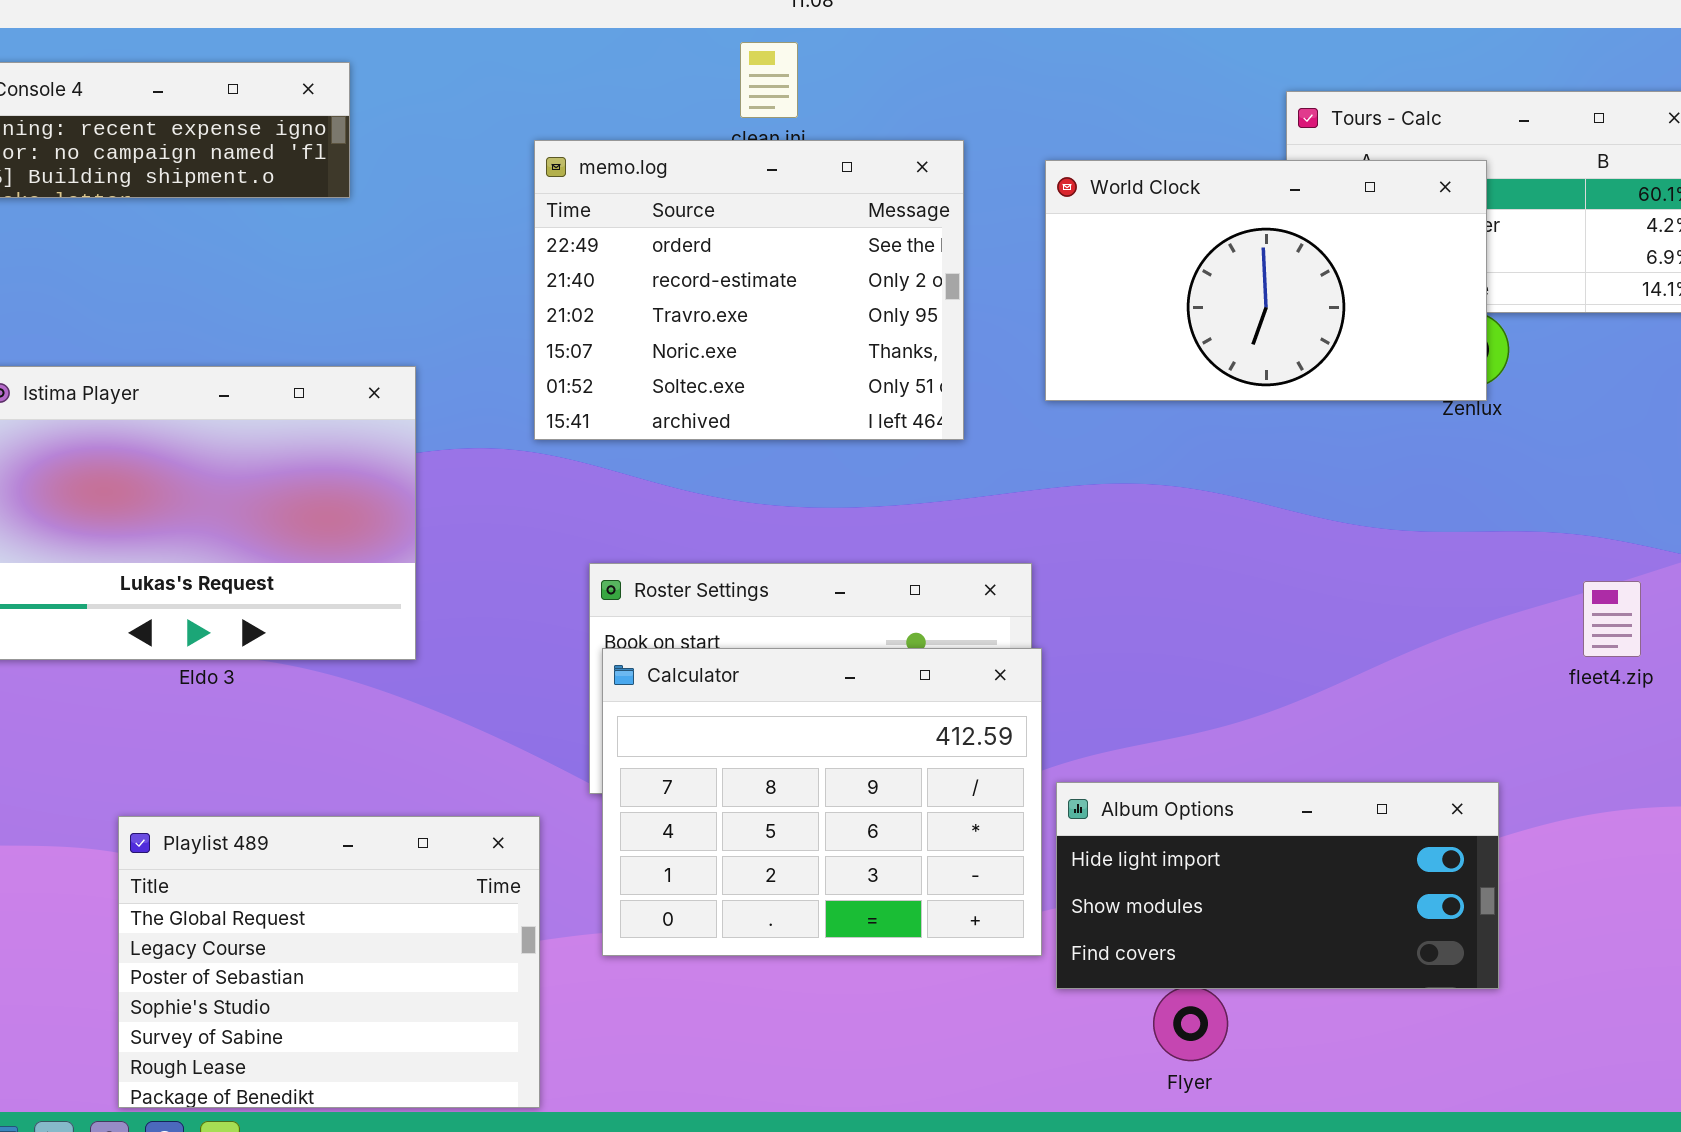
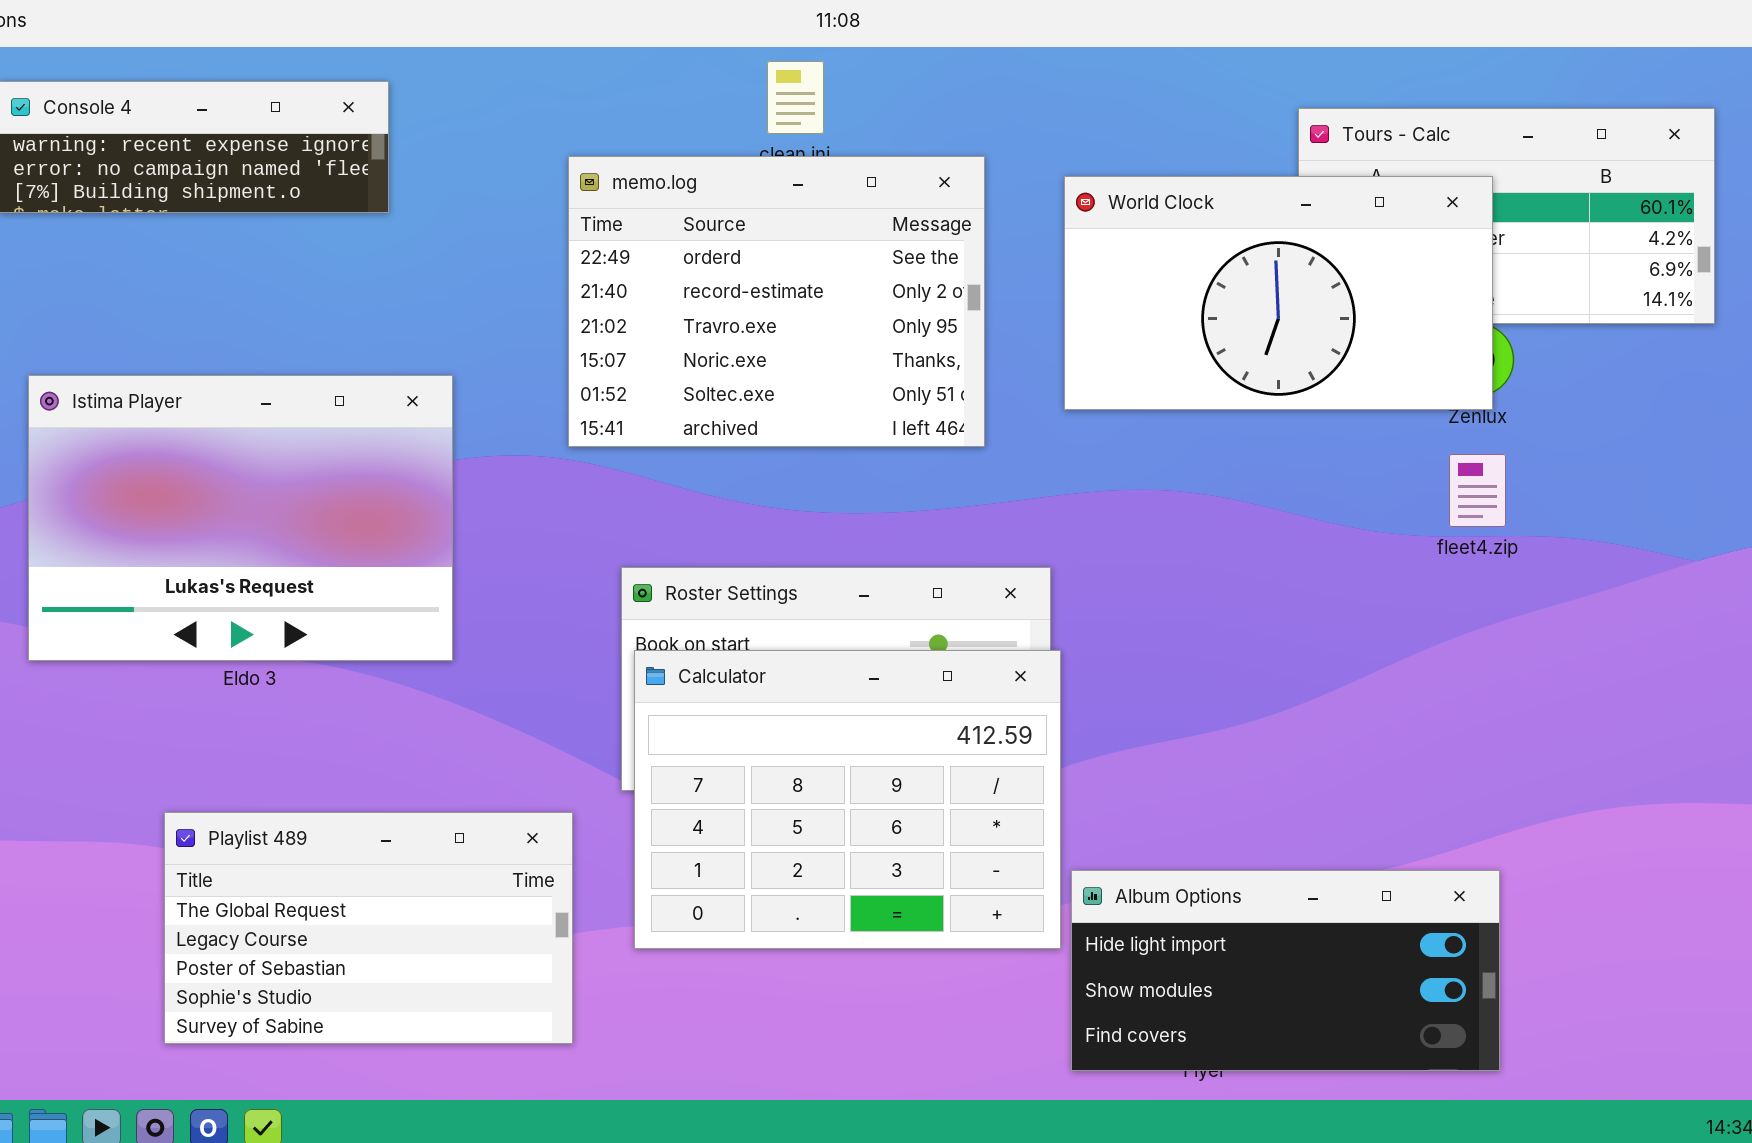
fleet4.zip: [1583,581,1641,657] -> [1449,454,1506,527], moved
Album Options: [1056,782,1499,989] -> [1071,870,1500,1071], moved
Playlist 489: [118,816,540,1108] -> [164,812,573,1044], resized

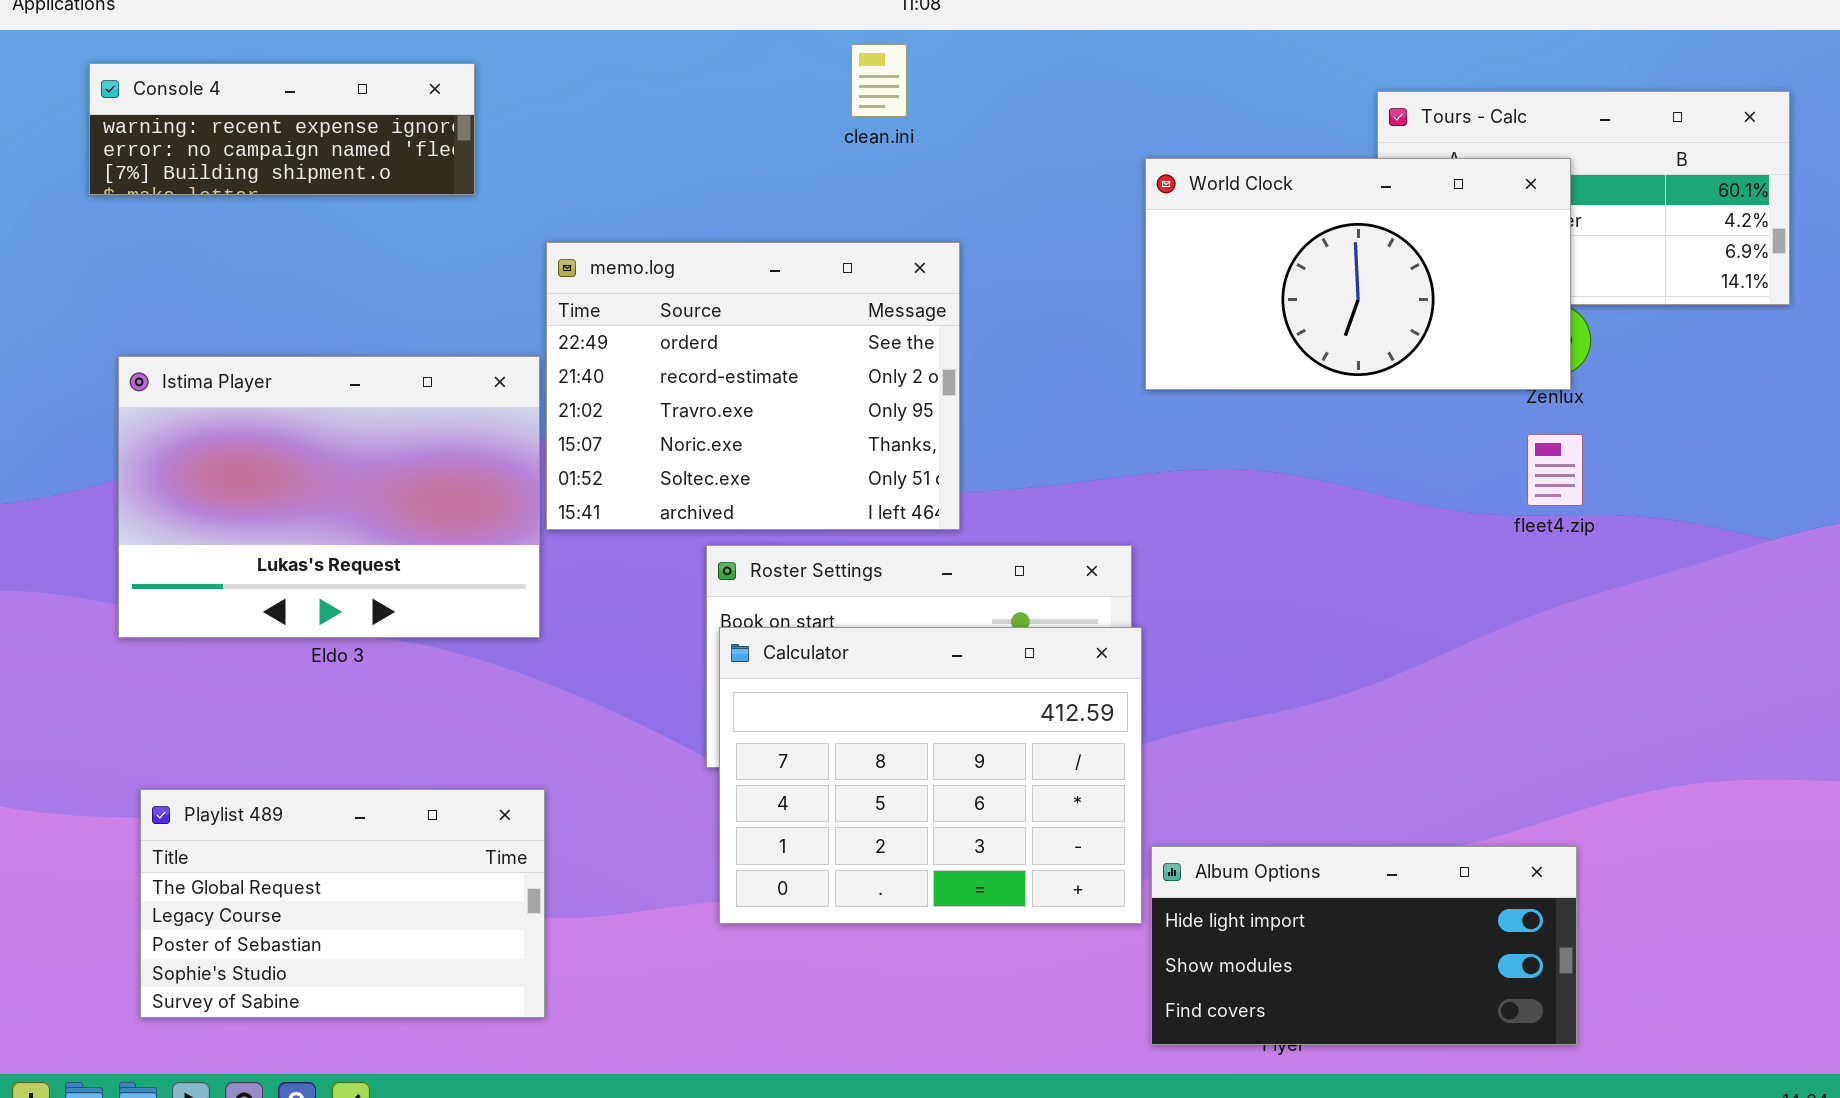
memo.log: [568,156,985,447] -> [546,242,960,530], moved
Playlist 489: [164,812,573,1044] -> [140,789,545,1018], moved

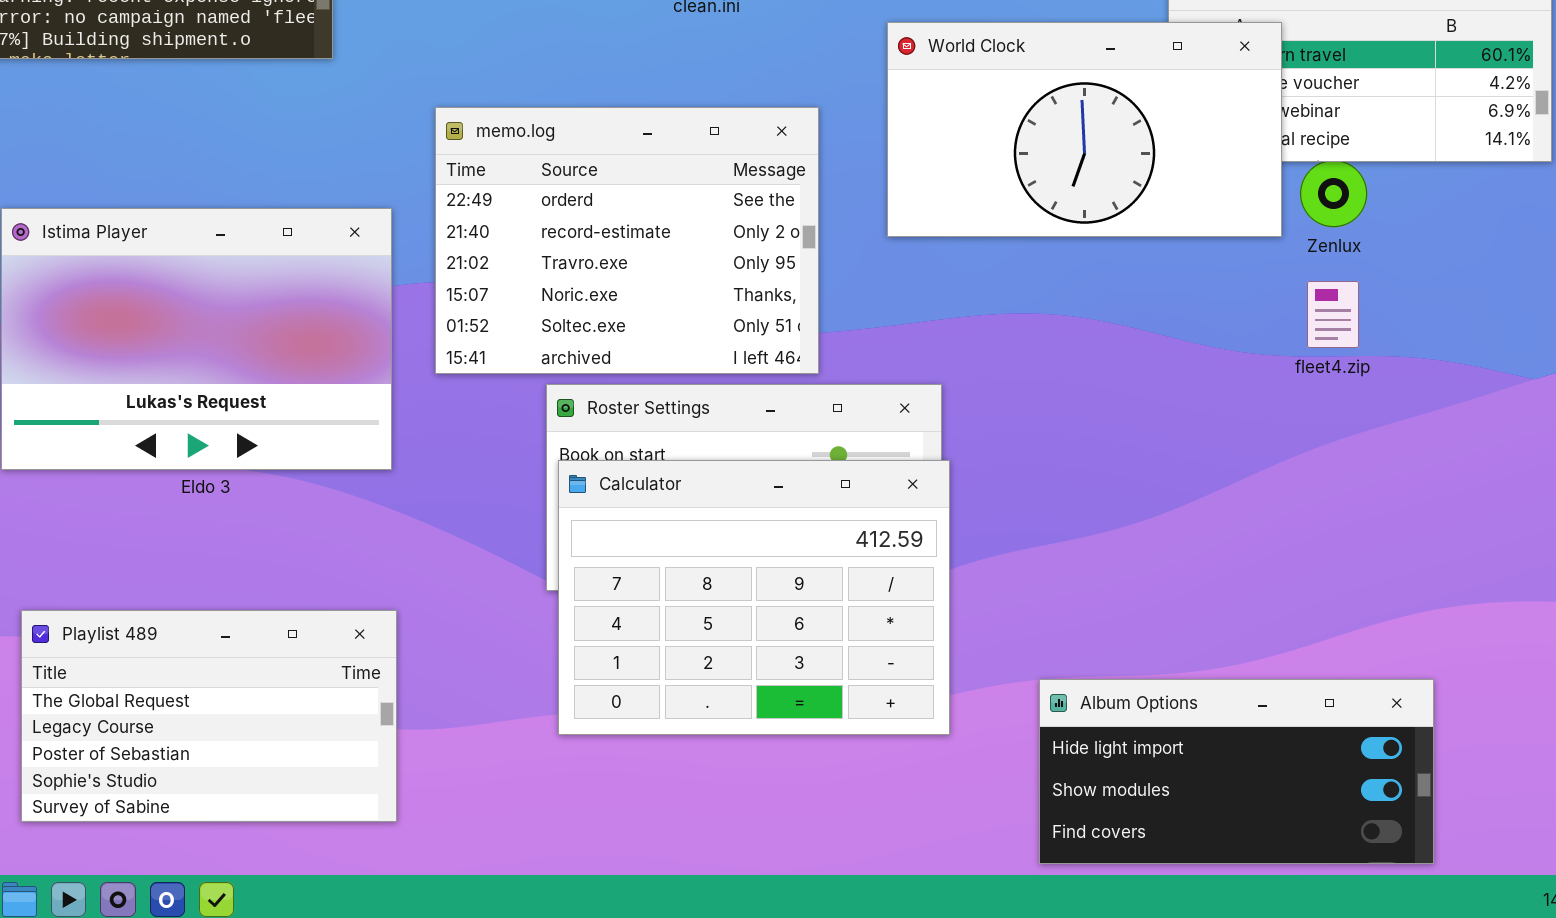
World Clock: [1145,158,1571,390] -> [887,22,1282,237], moved
memo.log: [546,242,960,530] -> [435,107,819,374], moved
Album Options: [1151,846,1577,1045] -> [1039,679,1434,864], moved

